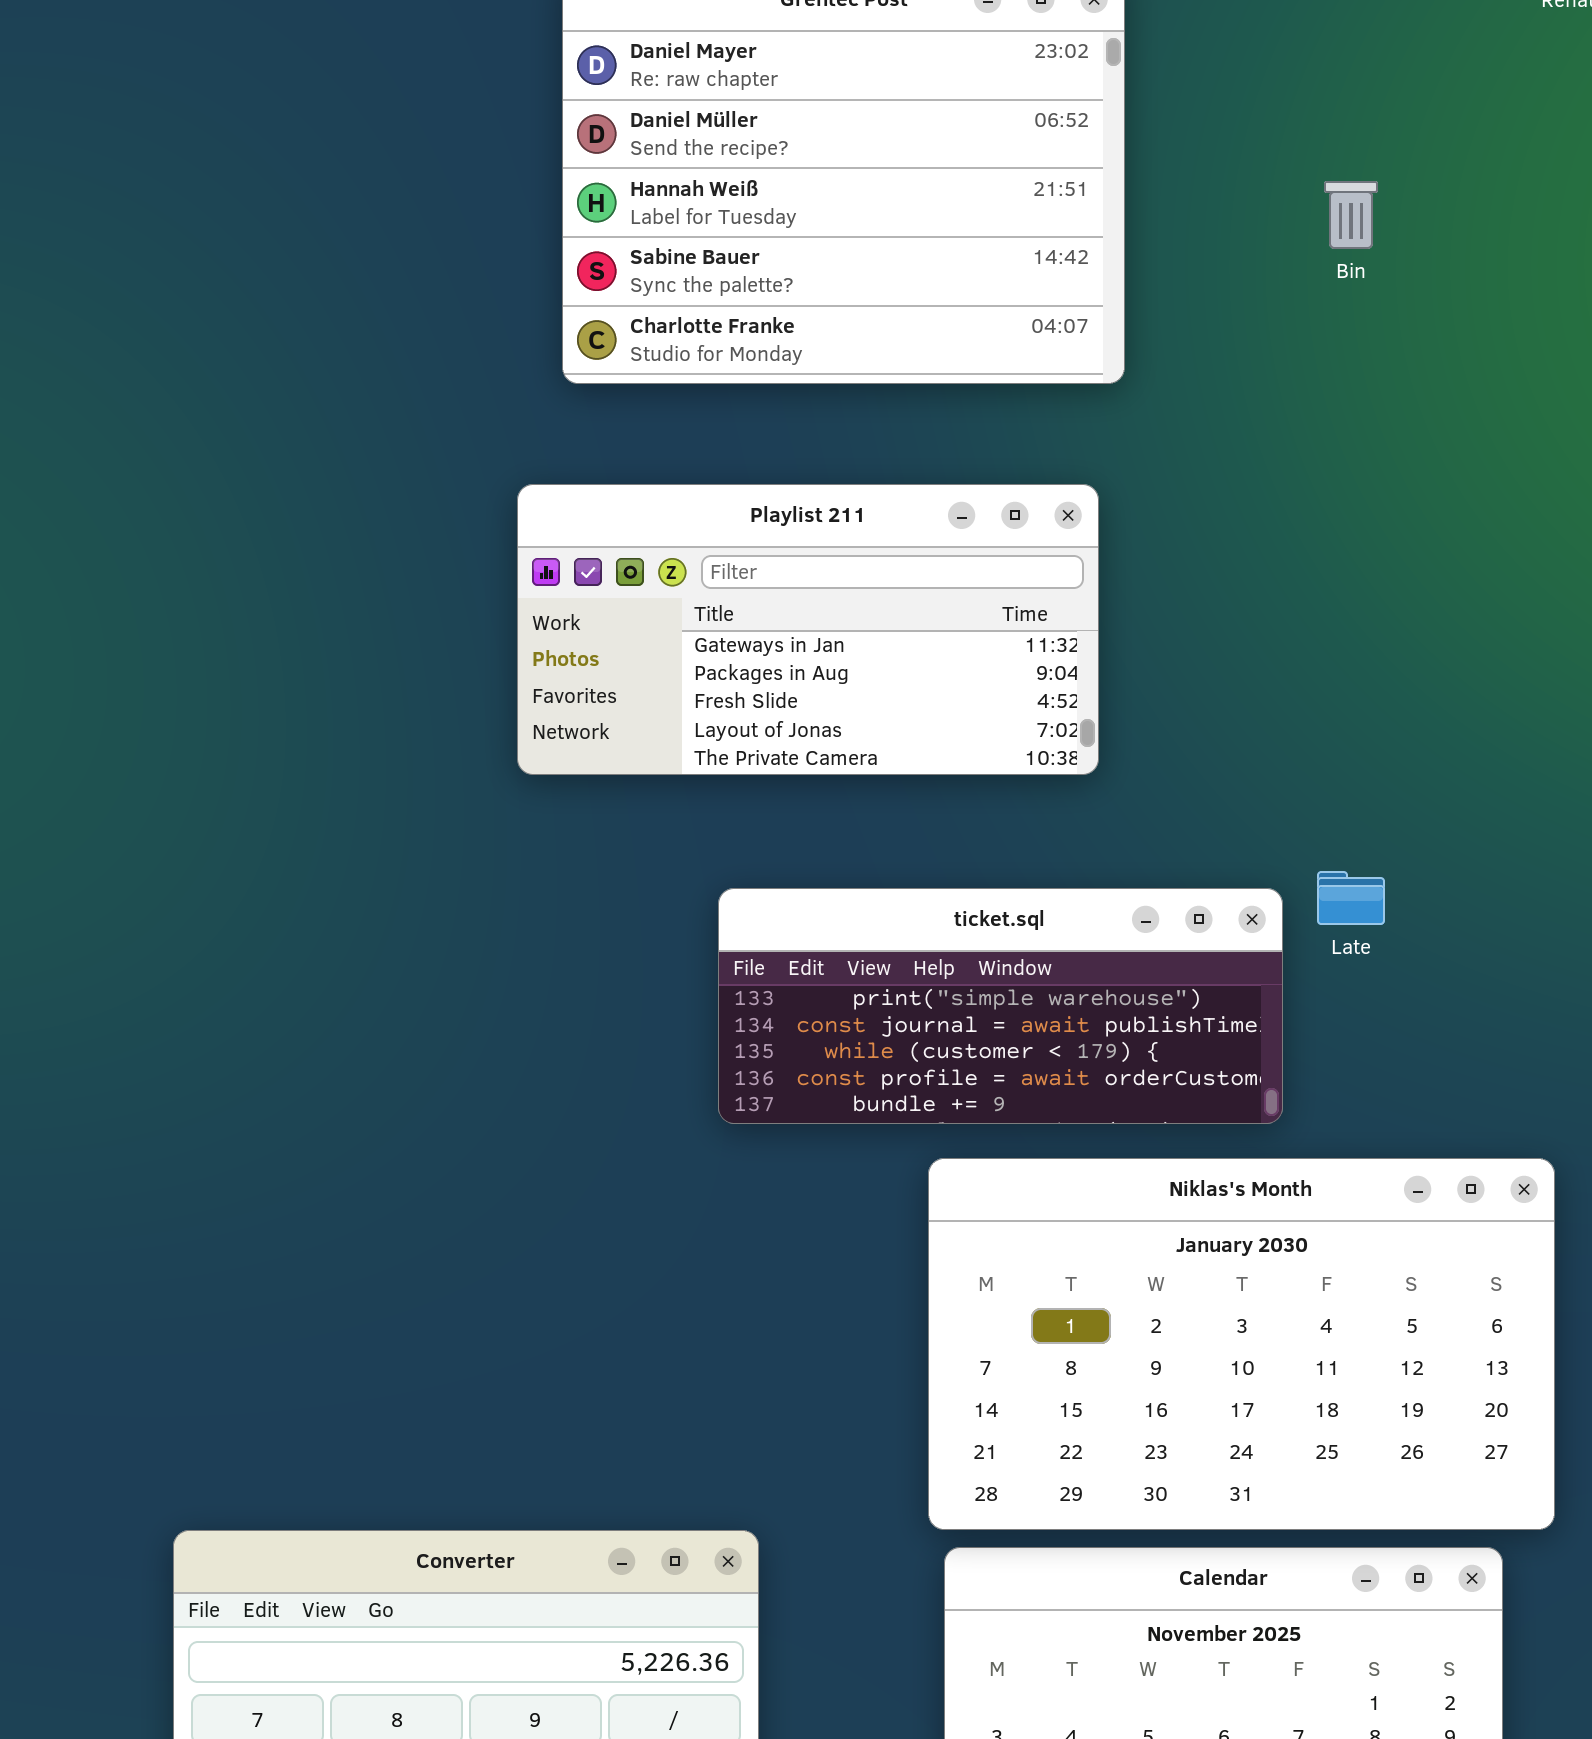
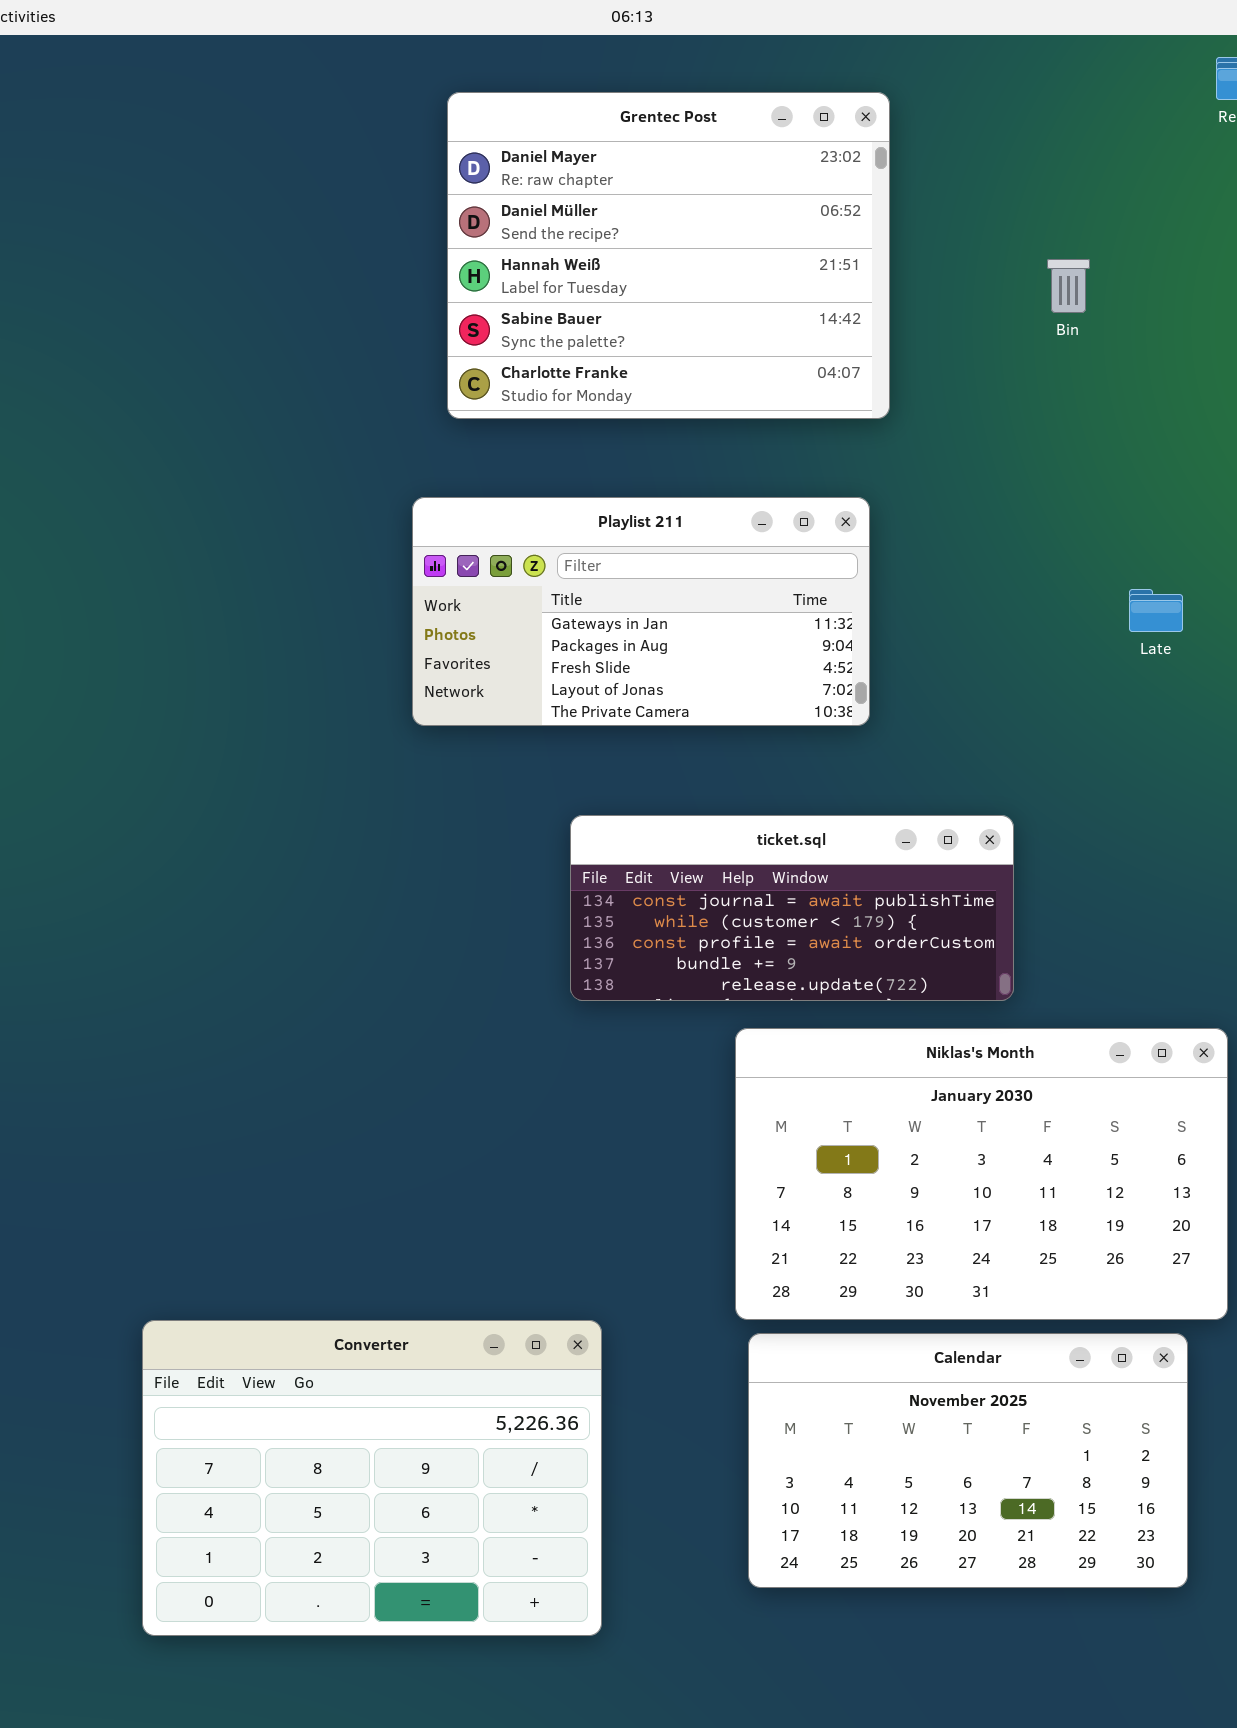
Late: [1317,871,1385,925] -> [1129,589,1183,632], moved
ticket.sql: [718,888,1283,1124] -> [570,815,1014,1001], scrolled down 1 row

